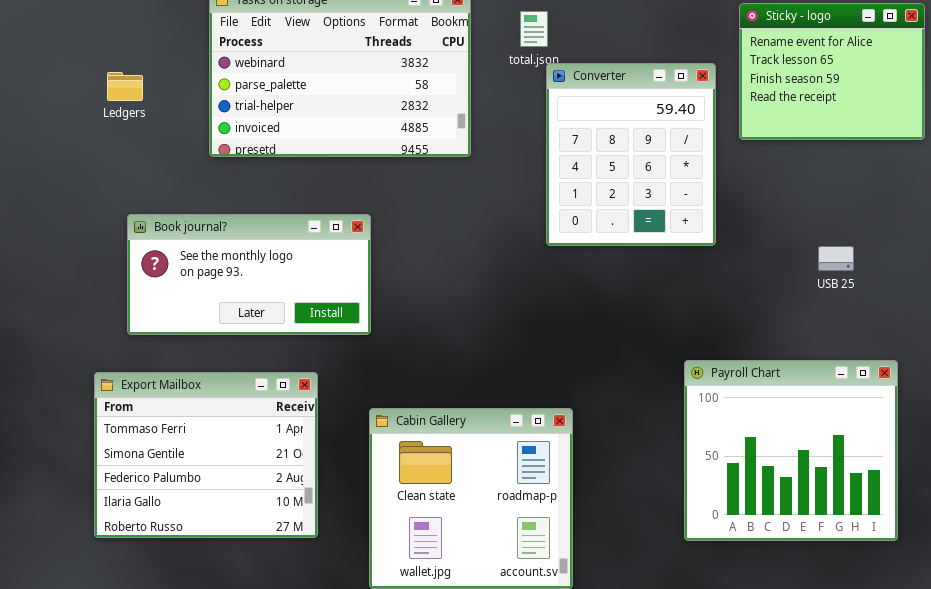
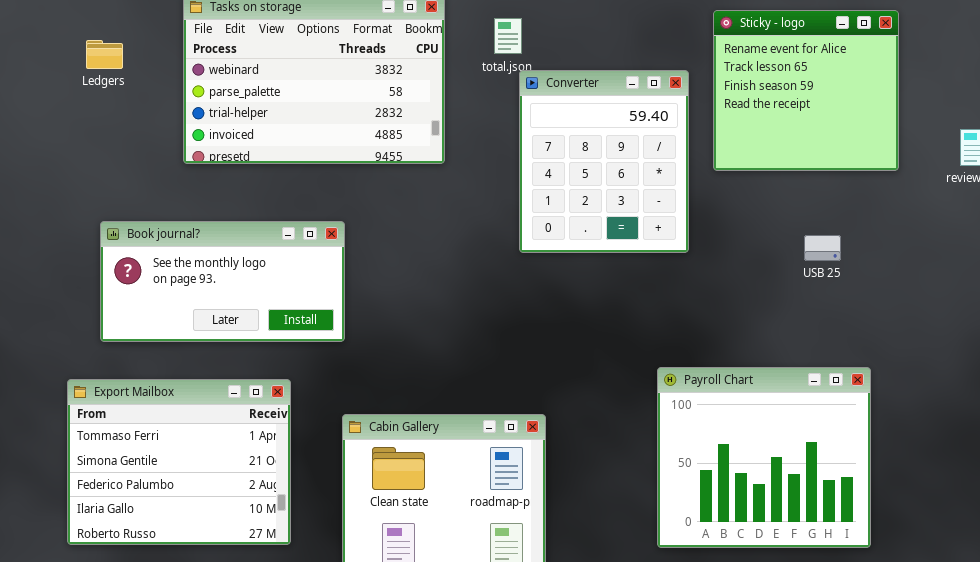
Sticky - logo: [739,3,925,140] -> [713,10,899,171], resized
Ledgers: [107,72,143,101] -> [86,40,123,69], moved
USB 25: [818,246,854,271] -> [804,235,841,261], moved

